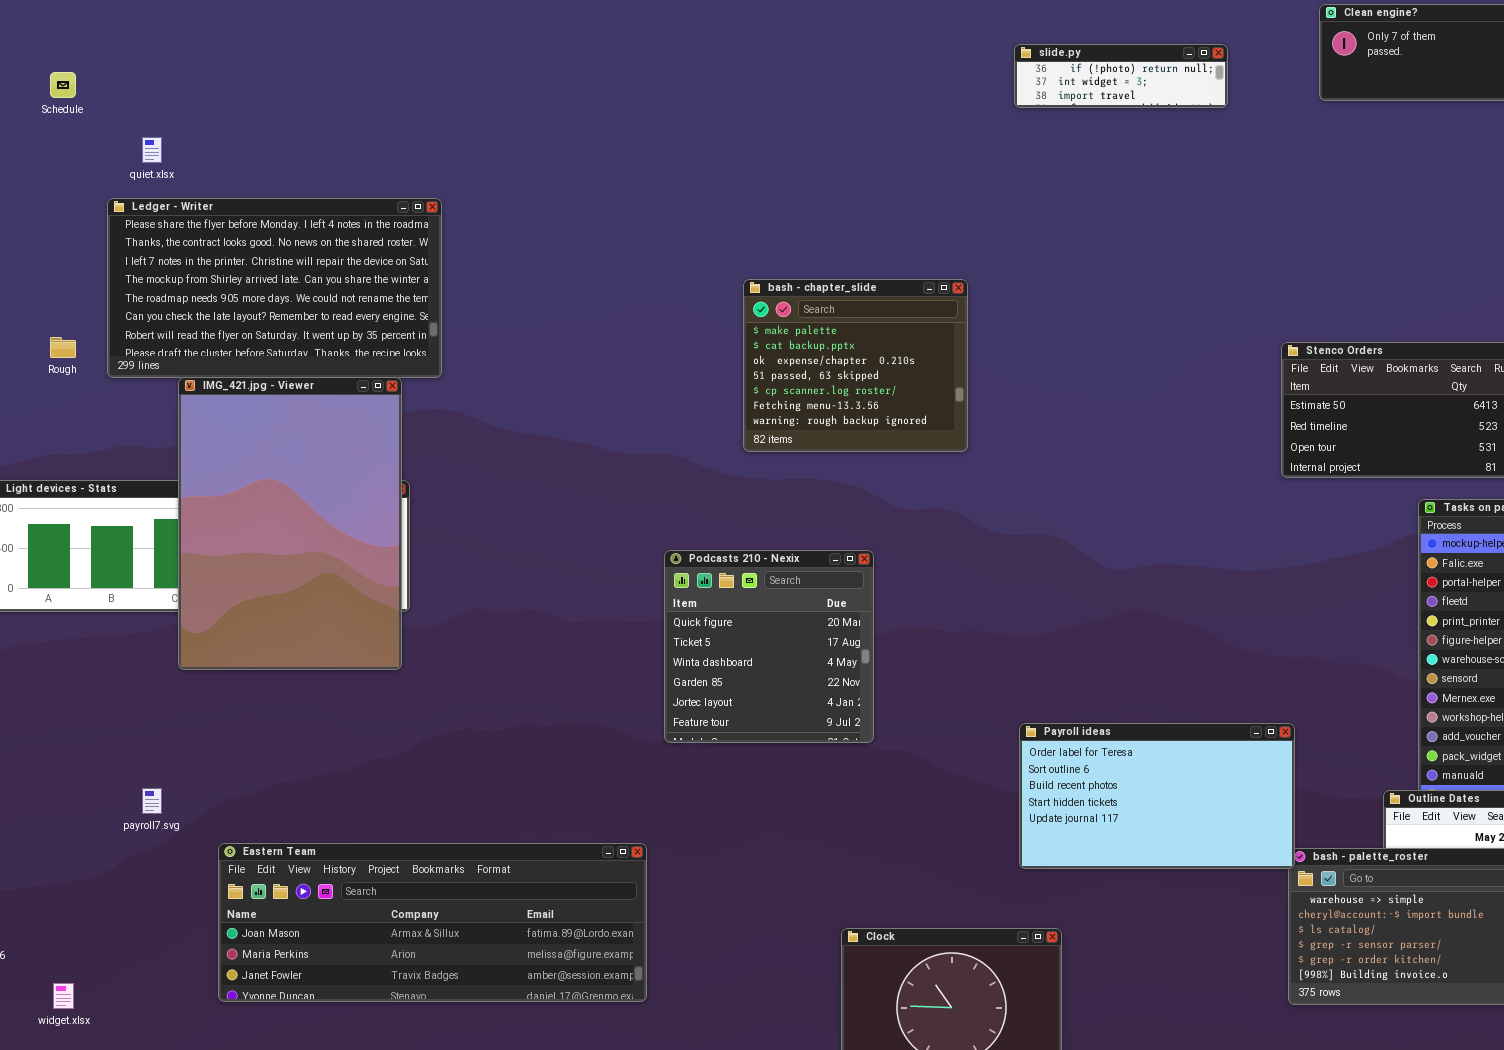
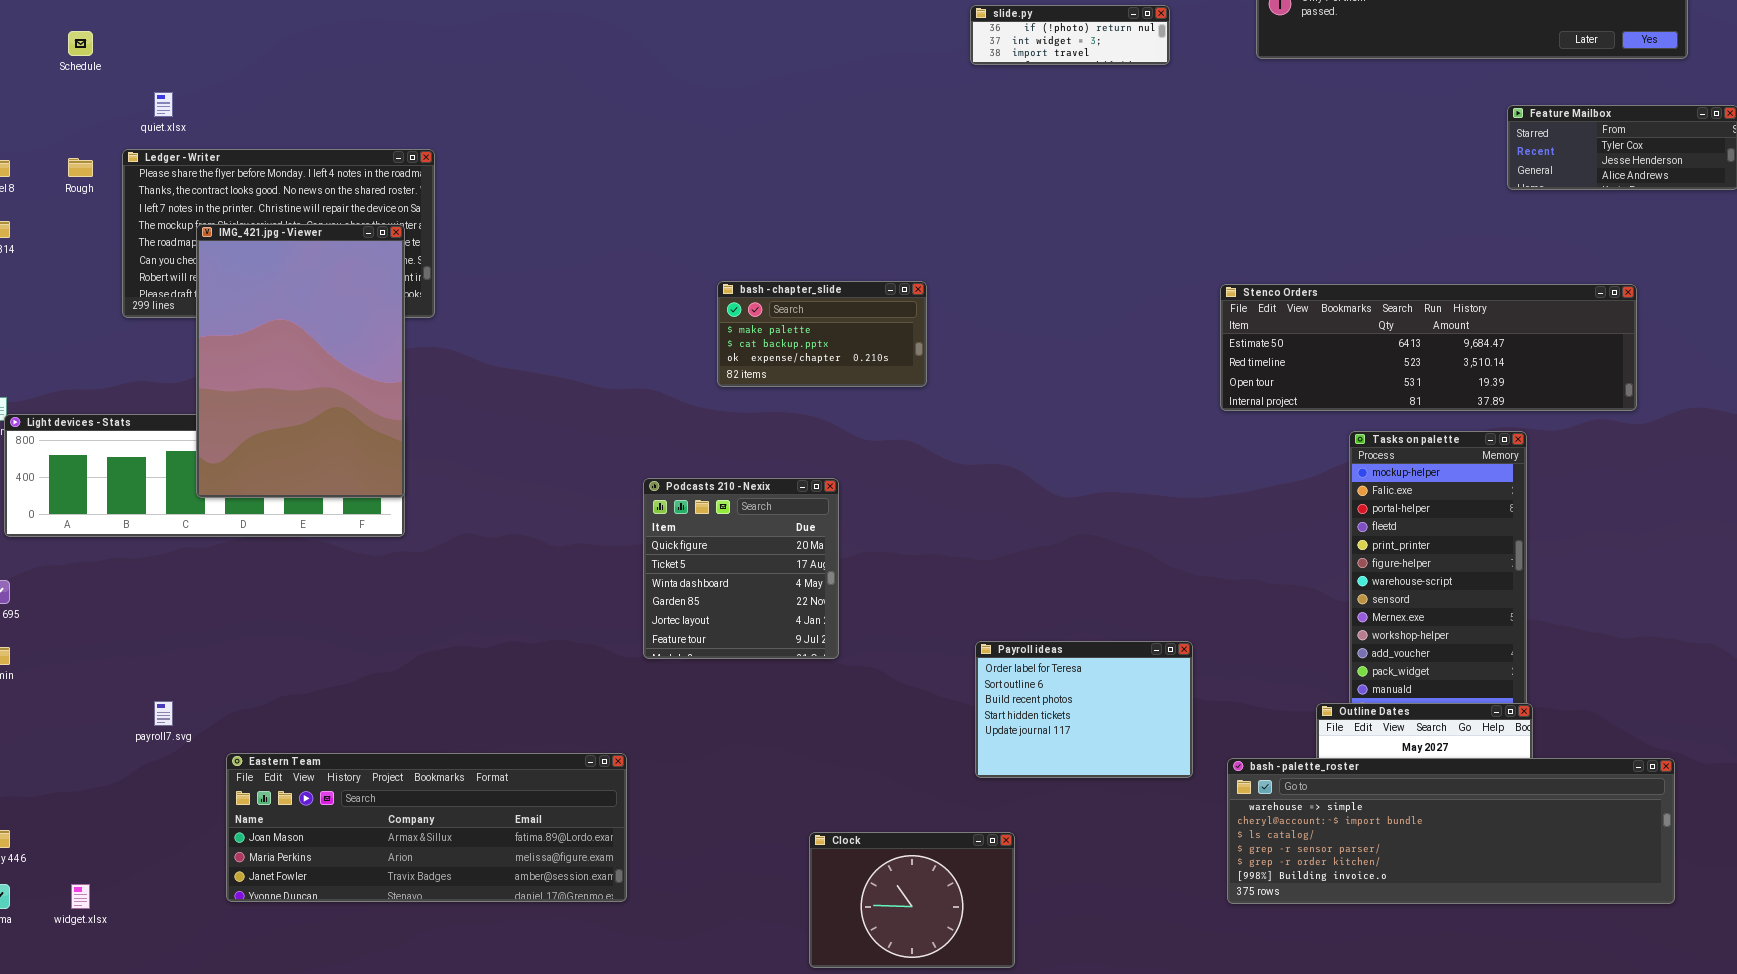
bash - chapter_slide: [743,279,968,452] -> [717,281,927,387], resized
Rough: [50,337,76,358] -> [68,158,93,177], moved
IMG_421.jpg - Viewer: [178,377,402,670] -> [196,224,405,498], moved
Payroll ideas: [1019,723,1295,869] -> [975,641,1193,778], resized

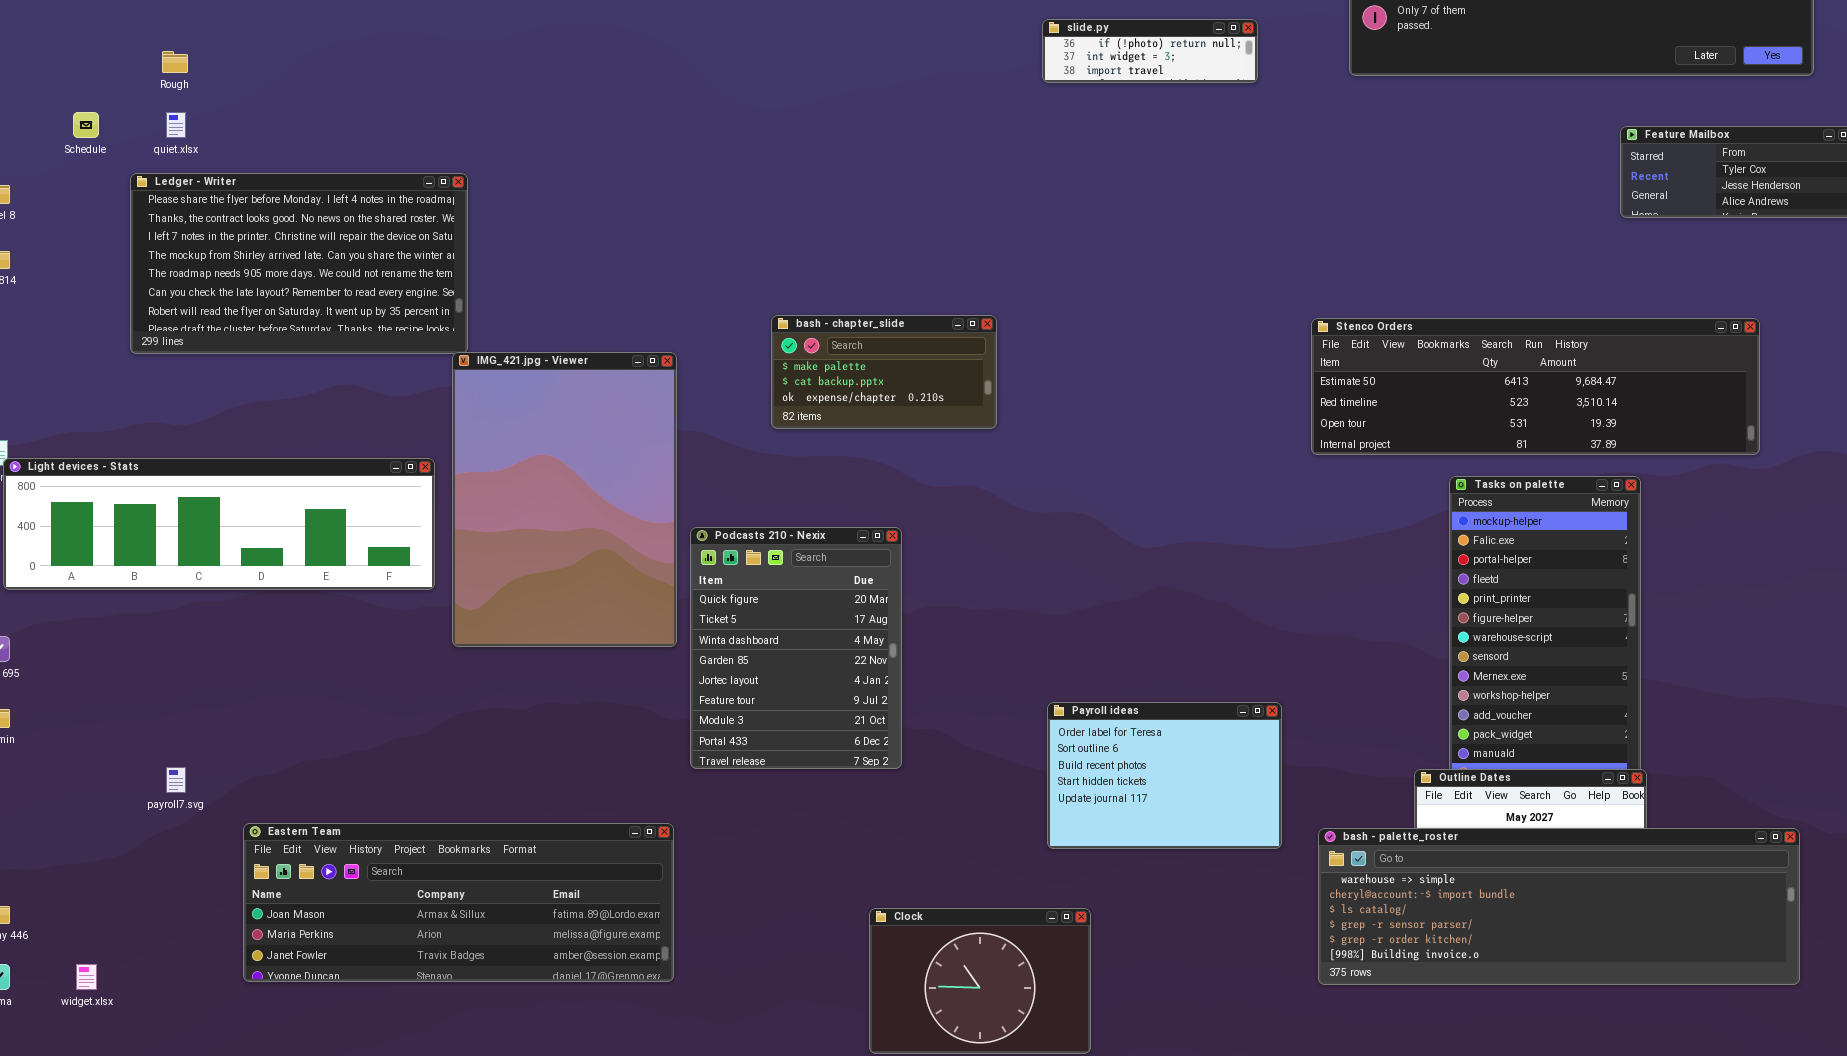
Schedule: [68,31,93,56] -> [73,112,99,138], moved
Rough: [68,158,93,177] -> [162,51,188,73], moved
IMG_421.jpg - Viewer: [196,224,405,498] -> [452,352,677,647], moved
Podcasts 210 - Nexix: [643,478,839,659] -> [690,527,902,769], resized

